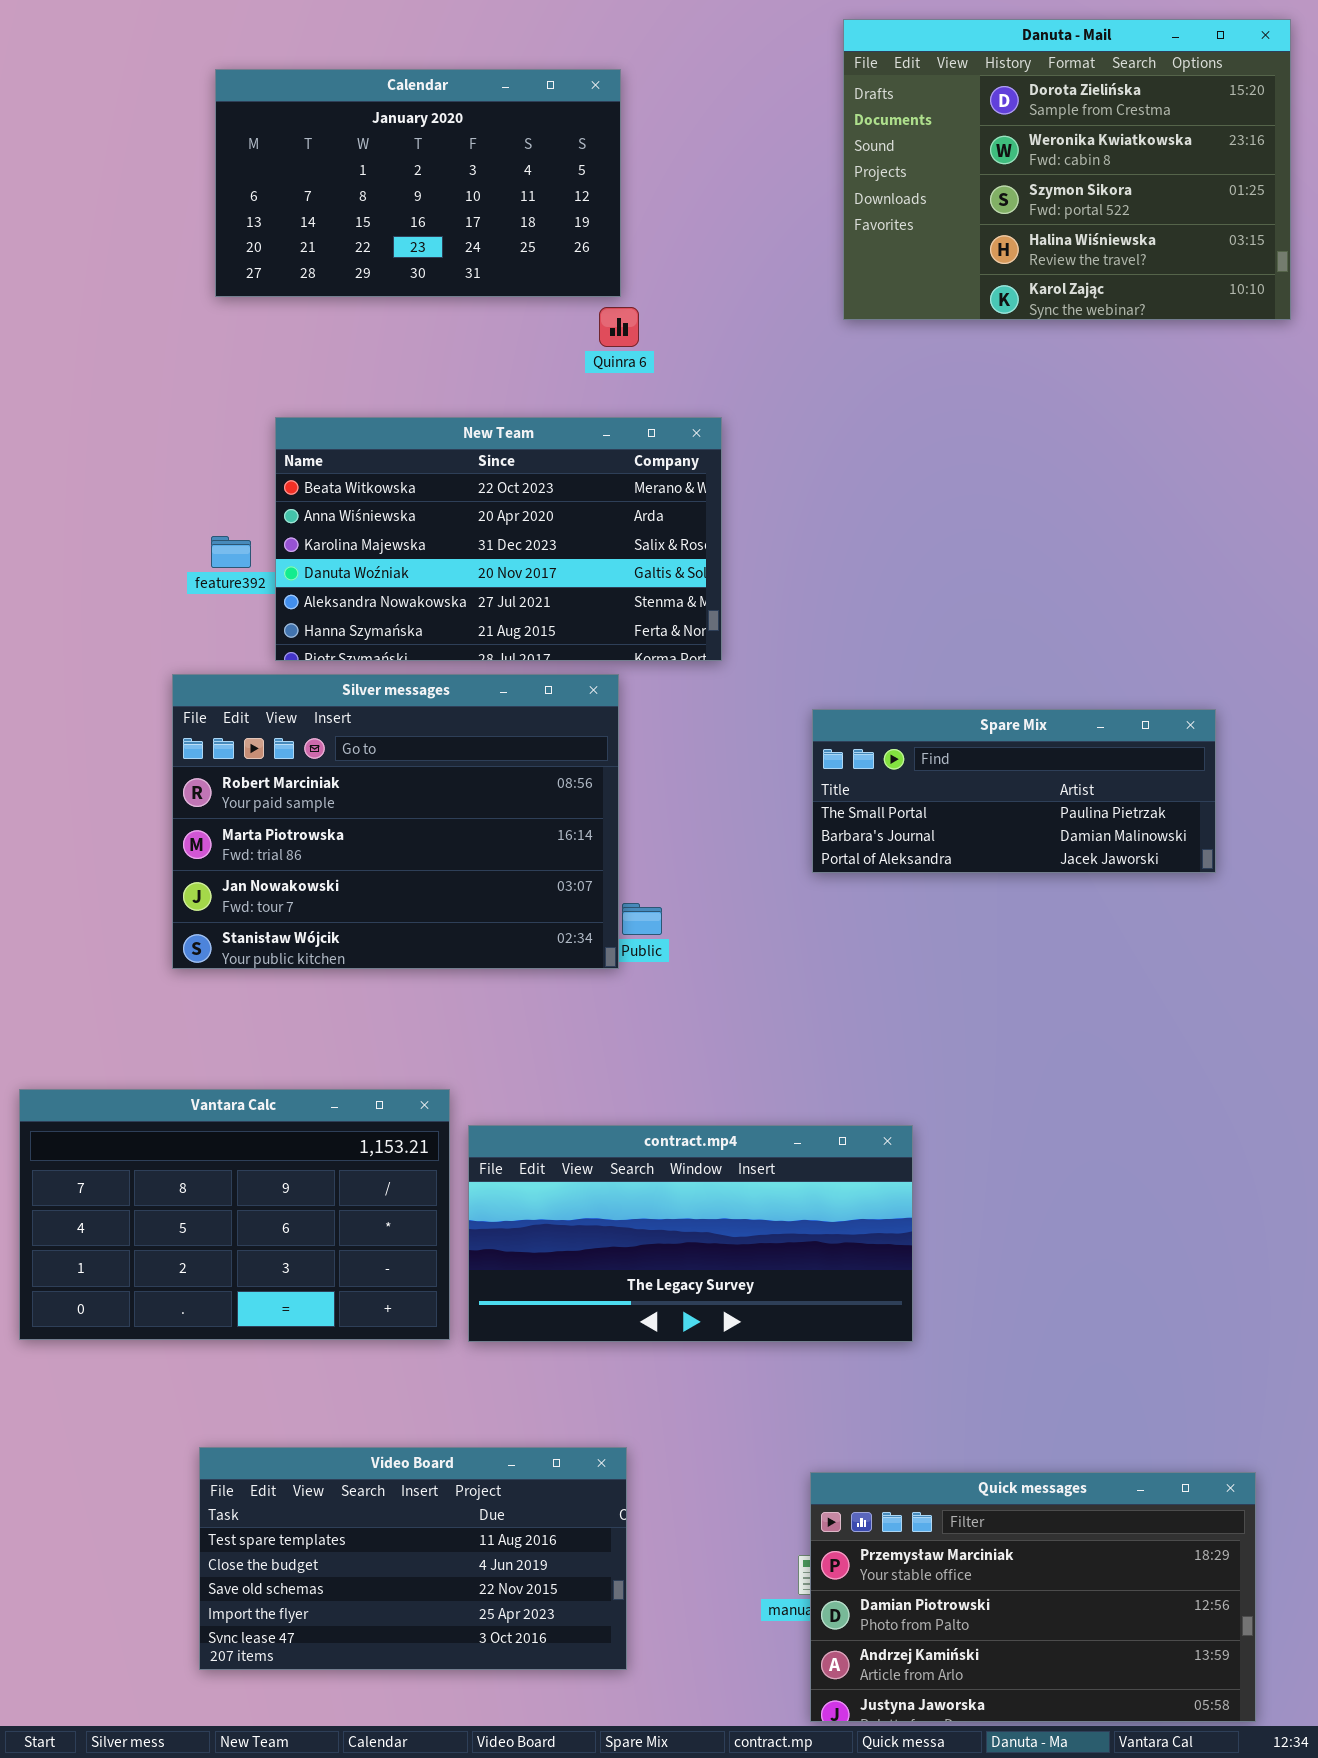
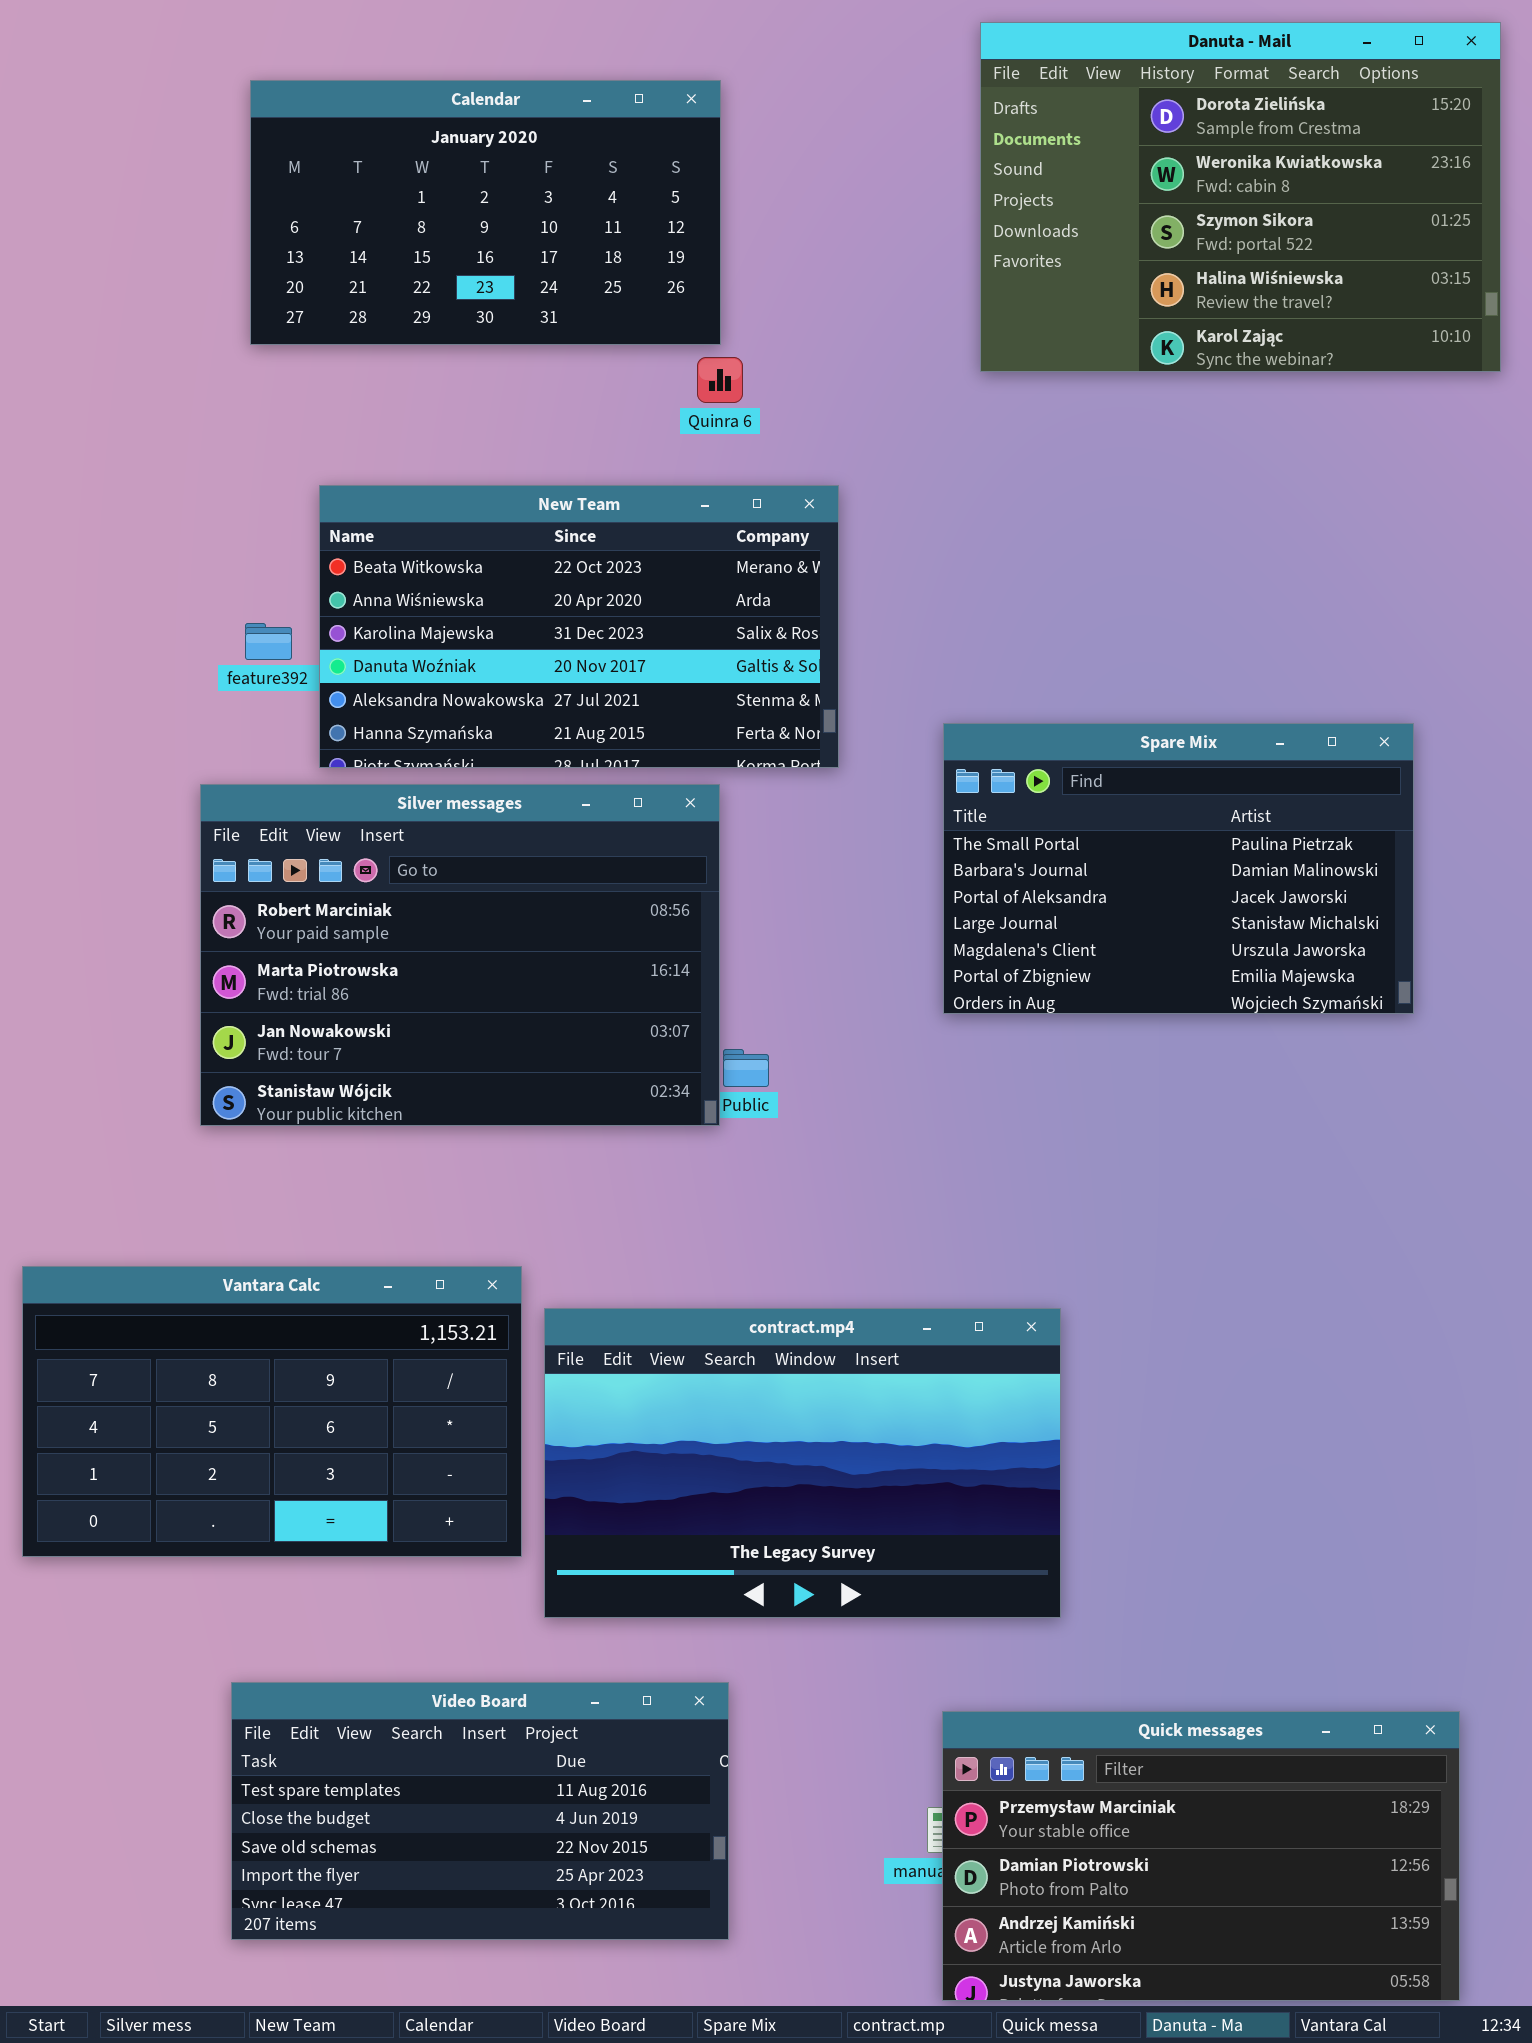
Spare Mix: [812,709,1216,873] -> [943,723,1414,1014], resized
contract.mp4: [468,1125,913,1342] -> [544,1308,1061,1618], resized

